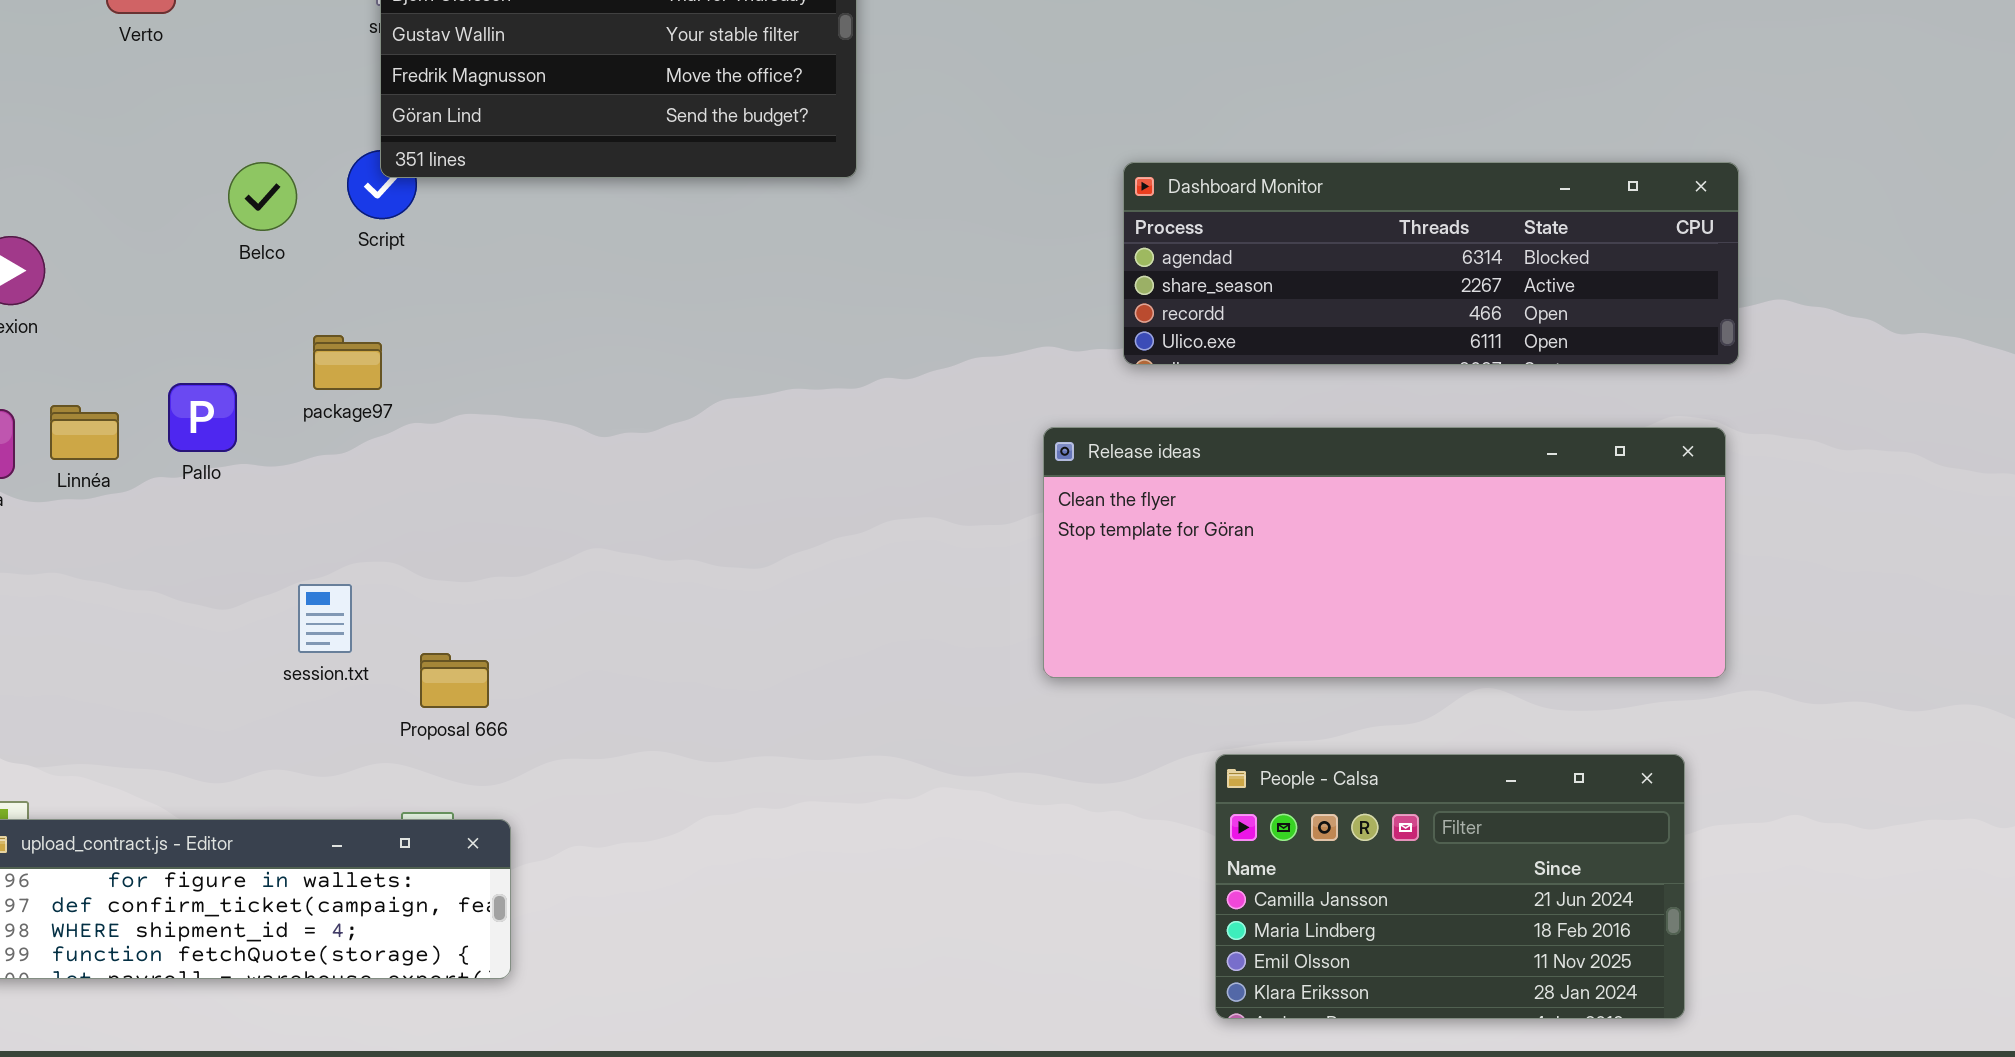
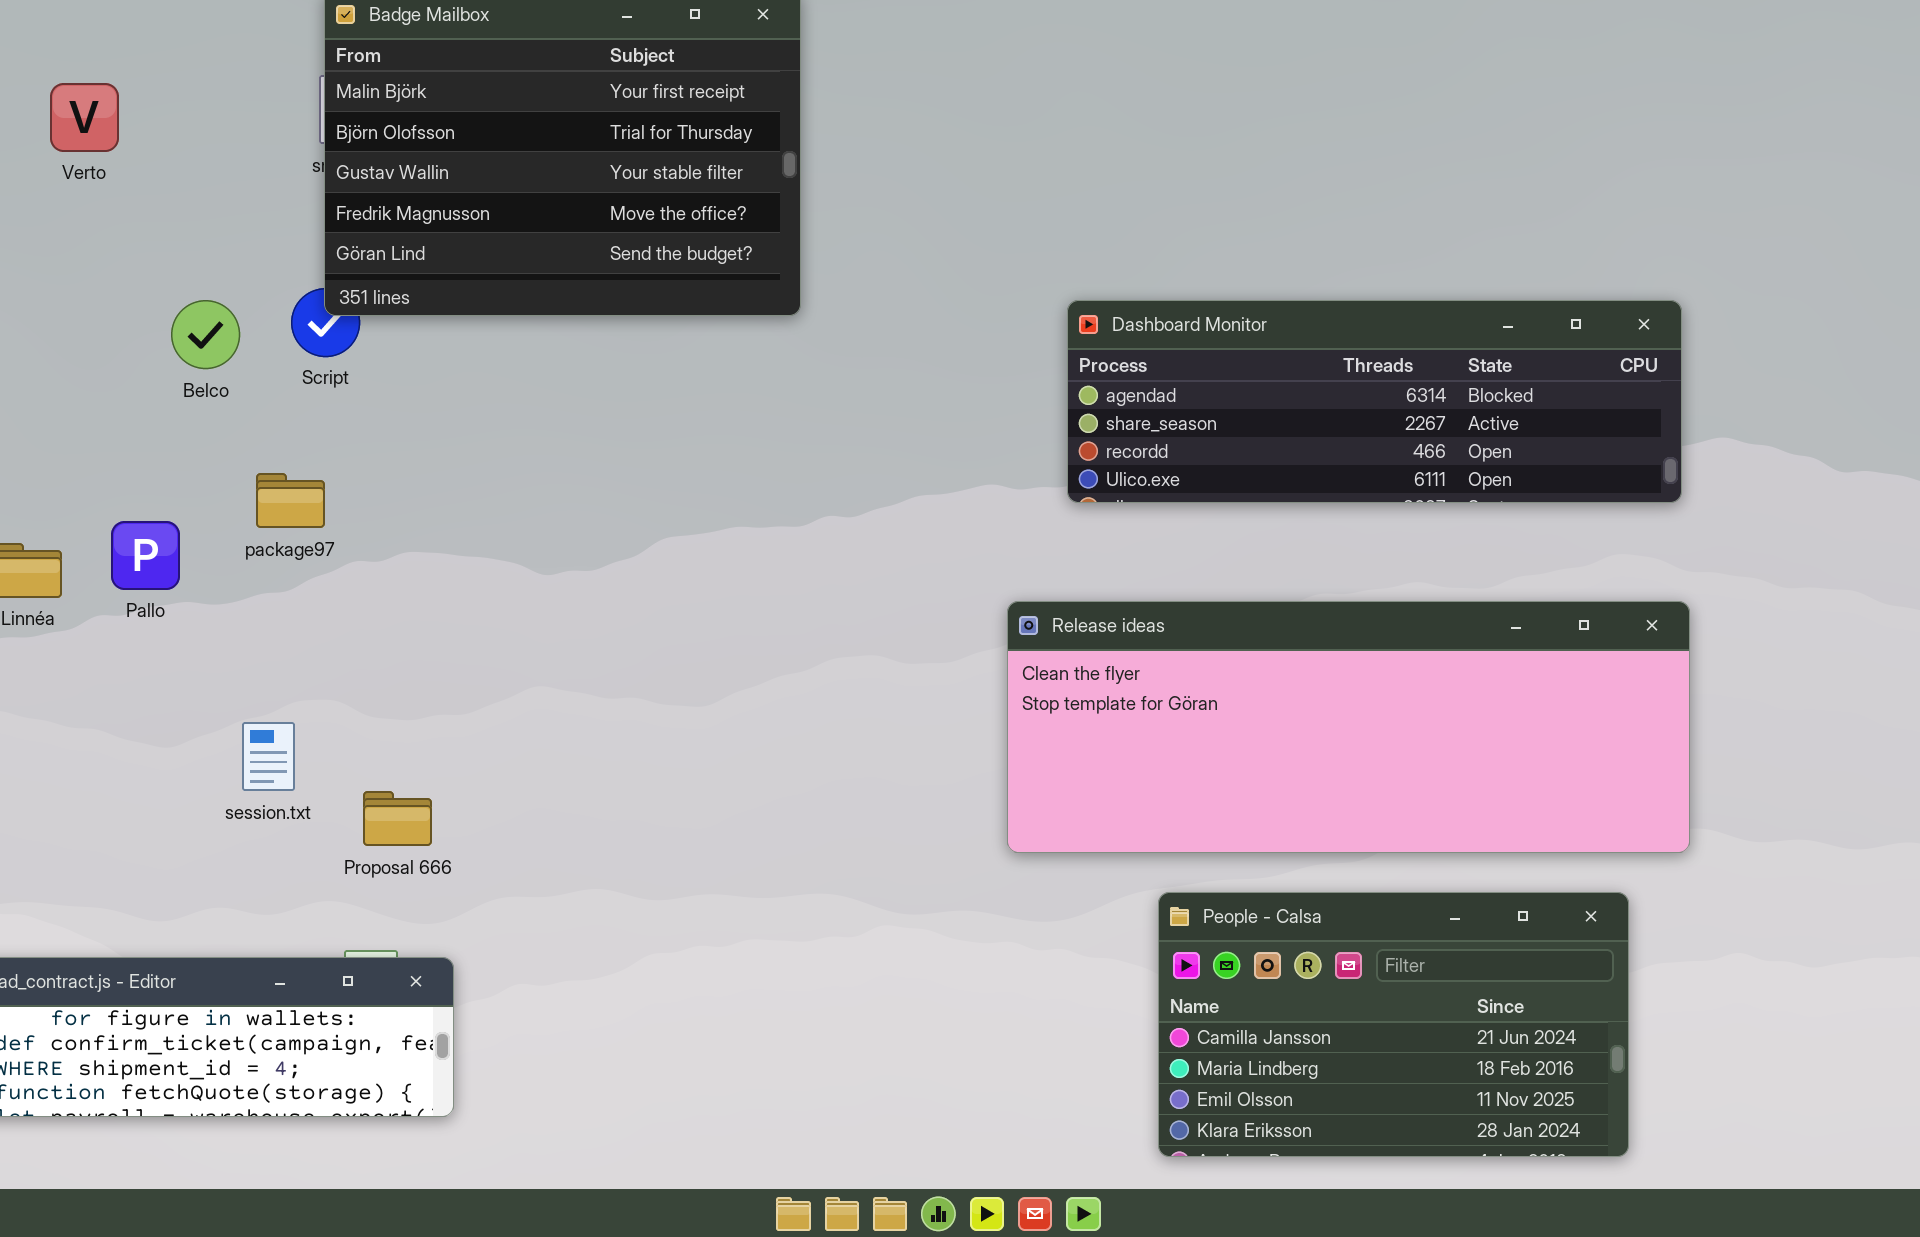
Release ideas: [1043,427,1726,678] -> [1007,601,1690,853], moved

